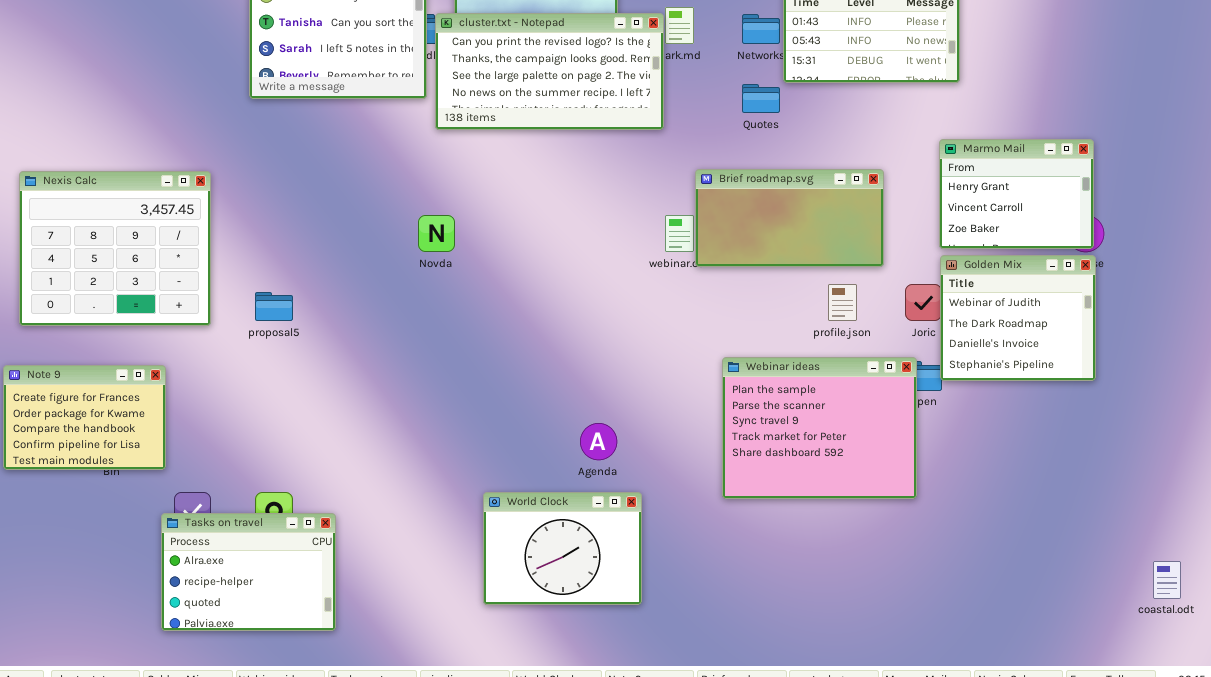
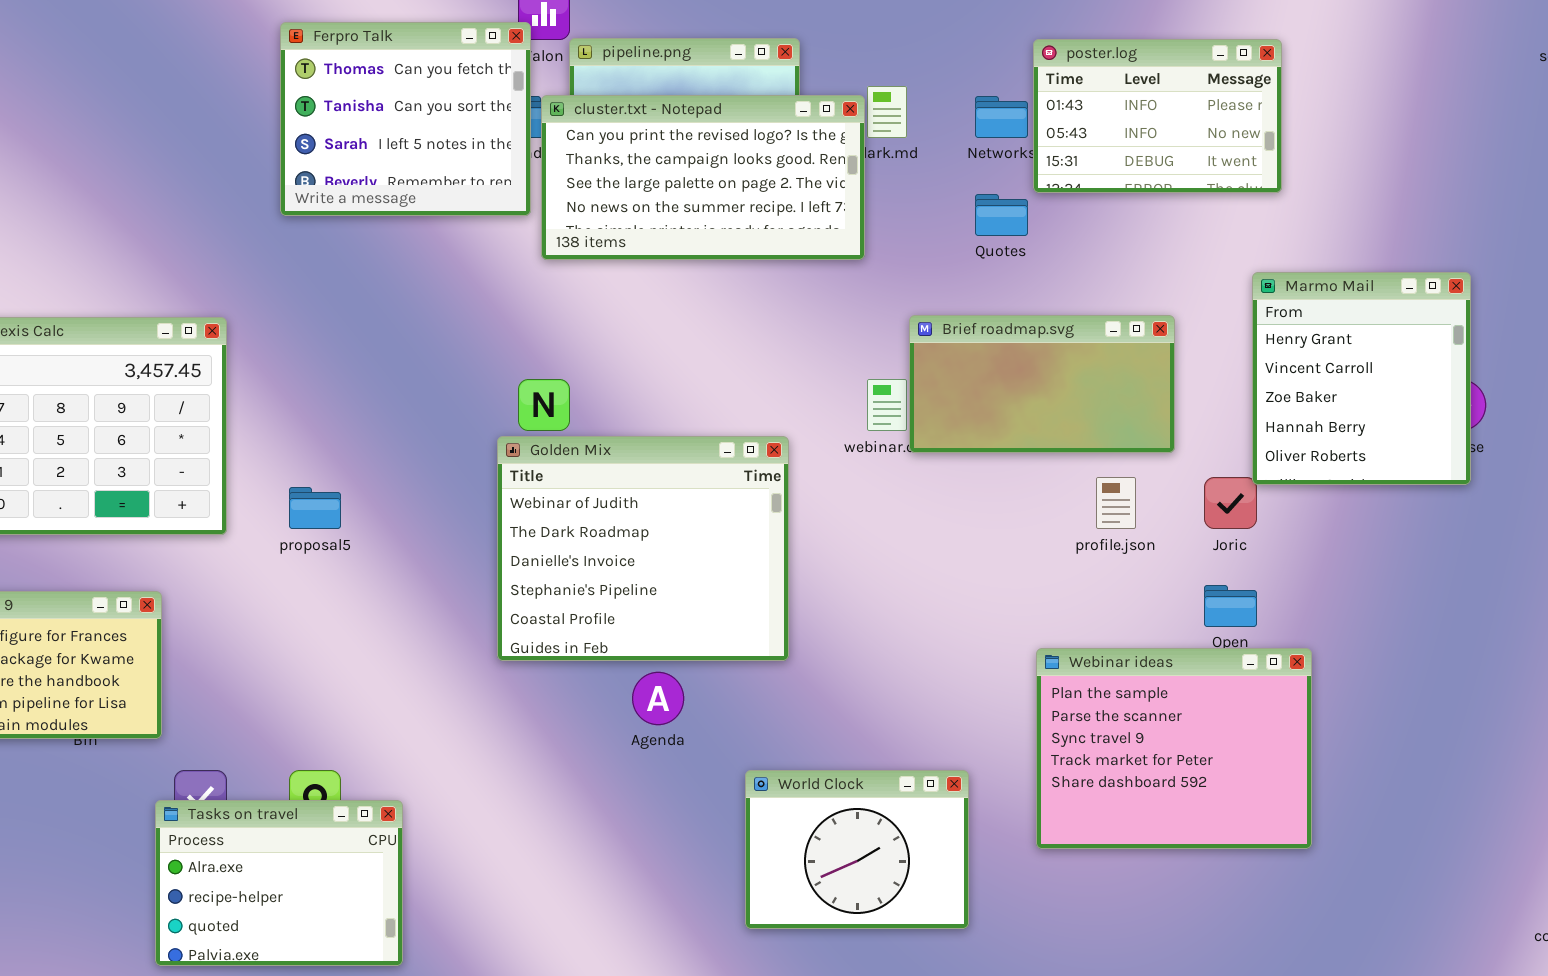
Marmo Mail: [939,139,1094,249] -> [1252,272,1471,485], resized
Golden Mix: [940,255,1096,381] -> [497,436,789,661], moved, resized
Webinar ideas: [722,357,917,499] -> [1036,648,1312,849], moved
Agenda: [580,423,617,460] -> [632,672,684,725], moved
World Clock: [483,492,642,605] -> [745,770,969,929], moved

